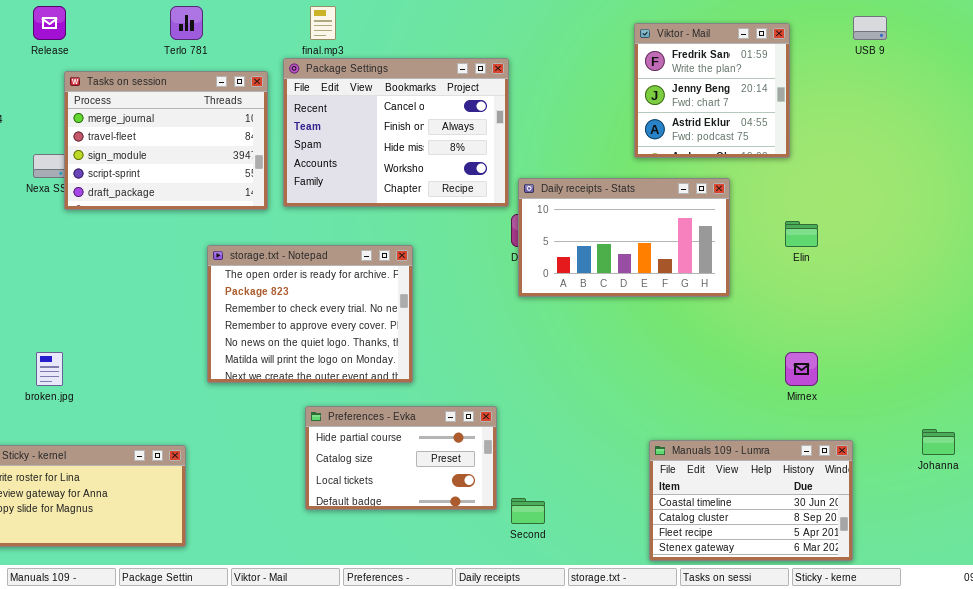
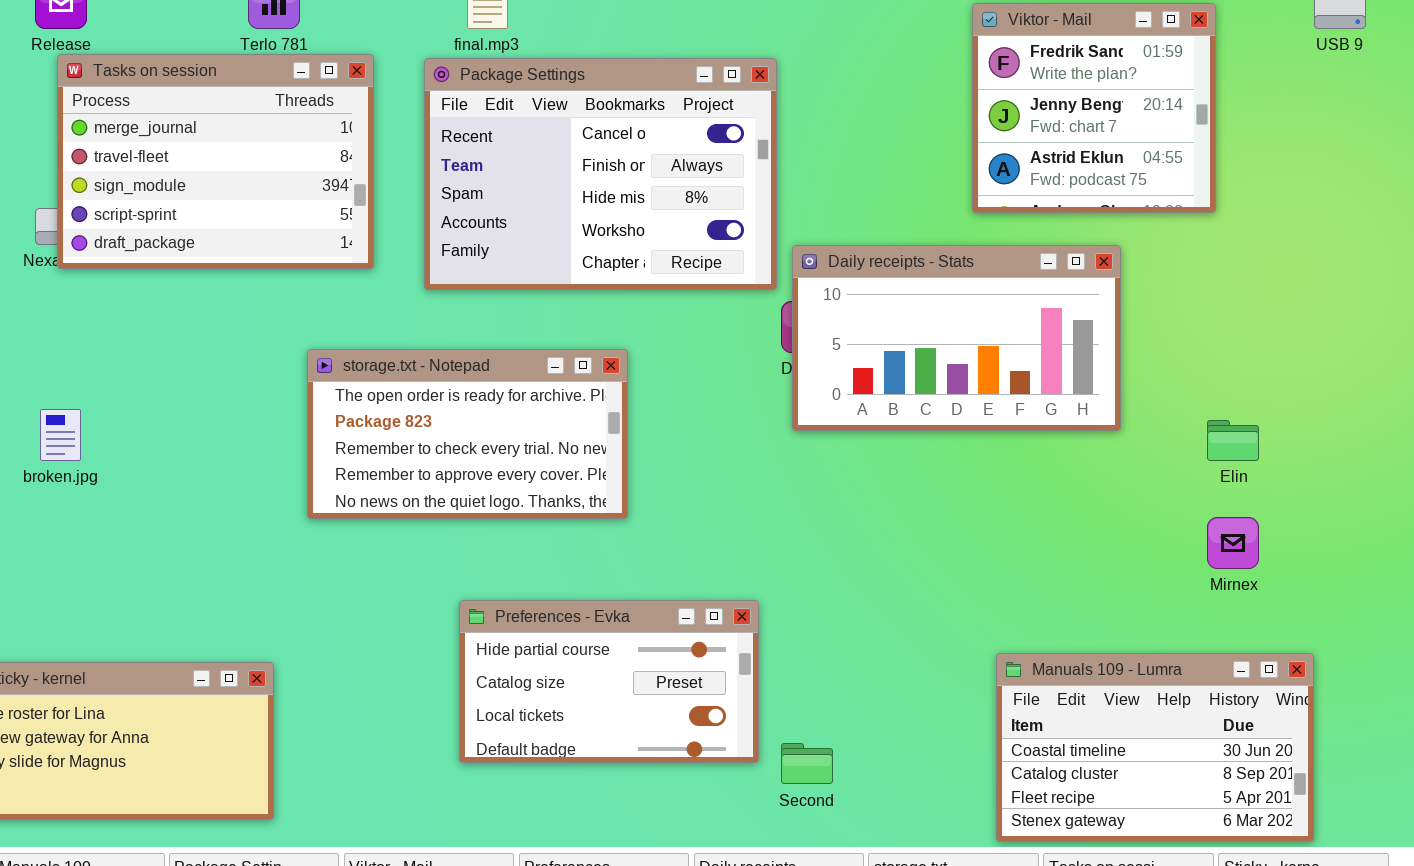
Tasks on session: [64,71,268,210] -> [57,54,374,269], moved
Elin: [785,221,818,247] -> [1207,420,1259,461], moved
storage.txt - Notepad: [207,245,413,383] -> [307,349,628,519], resized
broken.jpg: [36,352,63,386] -> [40,409,81,461], moved

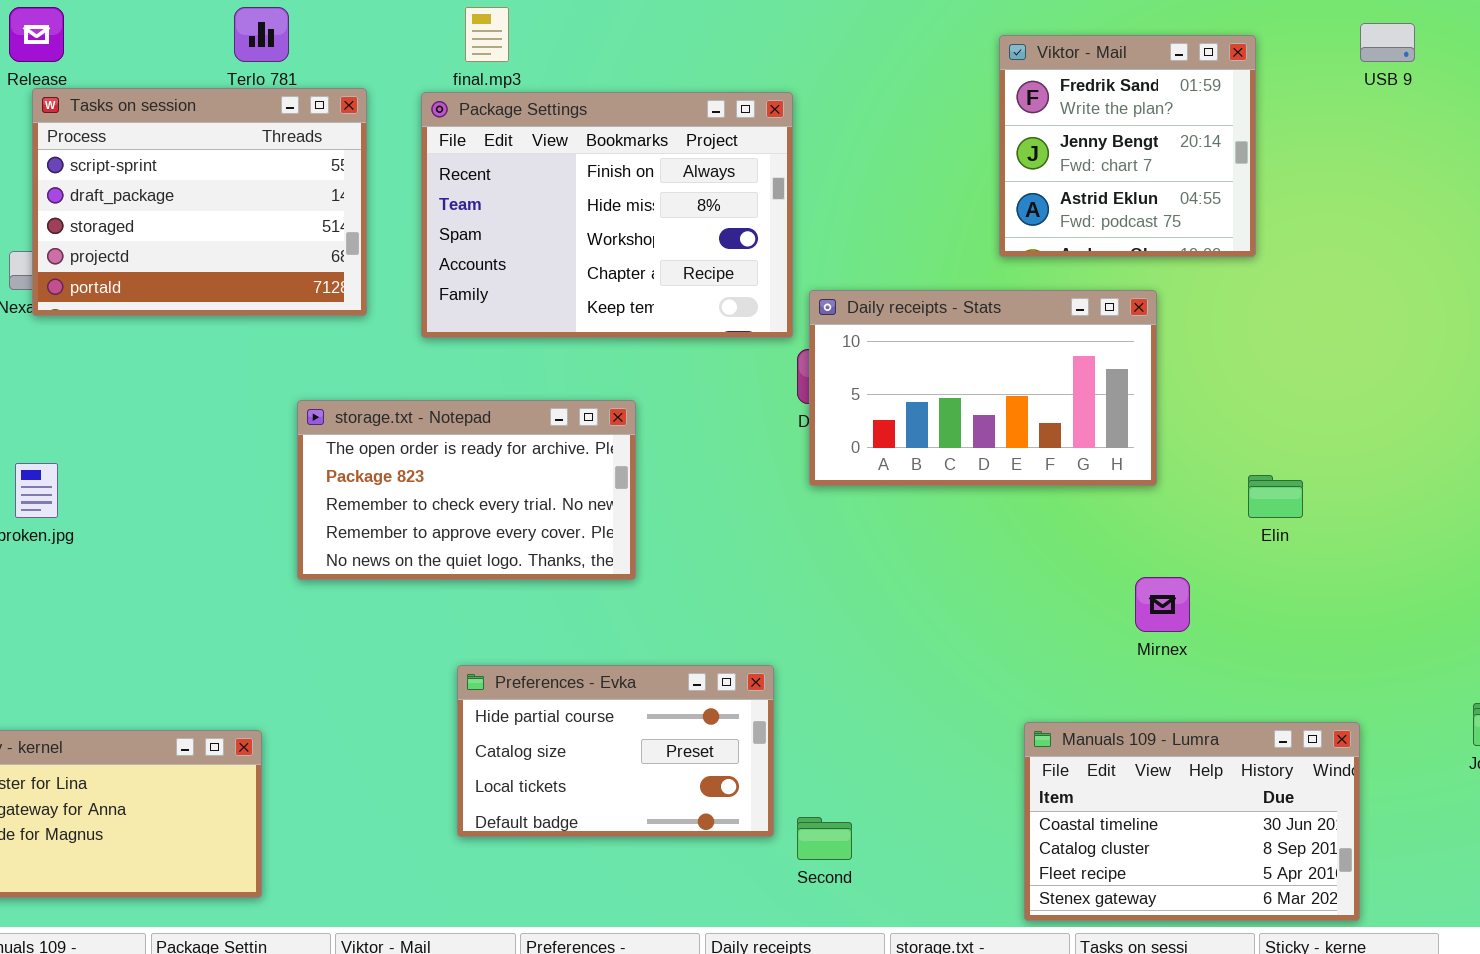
Tasks on session: [57,54,374,269] -> [32,88,367,316], scrolled down 3 rows
Package Settings: [424,58,777,290] -> [421,92,793,338], scrolled down 1 row
Mirnex: [1207,517,1259,569] -> [1135,577,1190,632], moved

